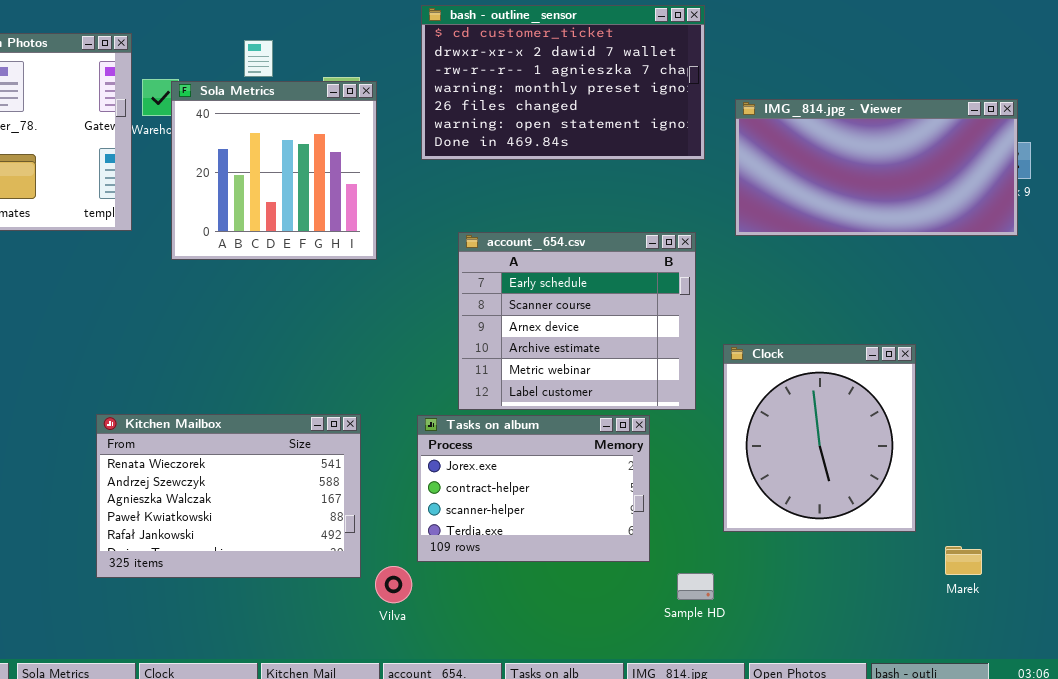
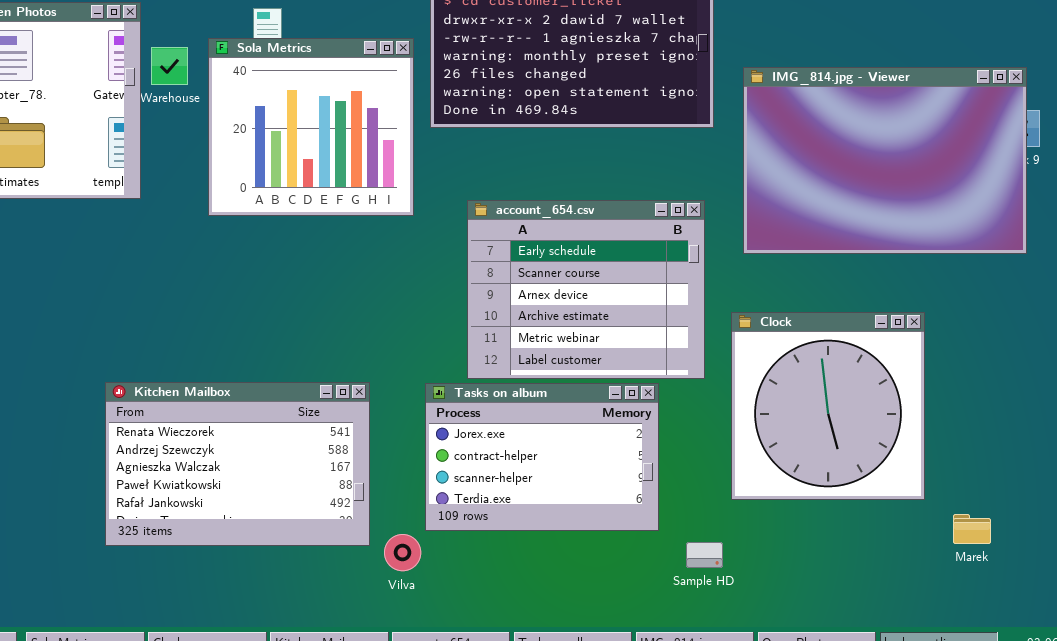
Sola Metrics: [171,81,377,260] -> [208,38,414,216], moved
IMG_814.jpg - Viewer: [735,99,1018,236] -> [743,67,1027,254], resized

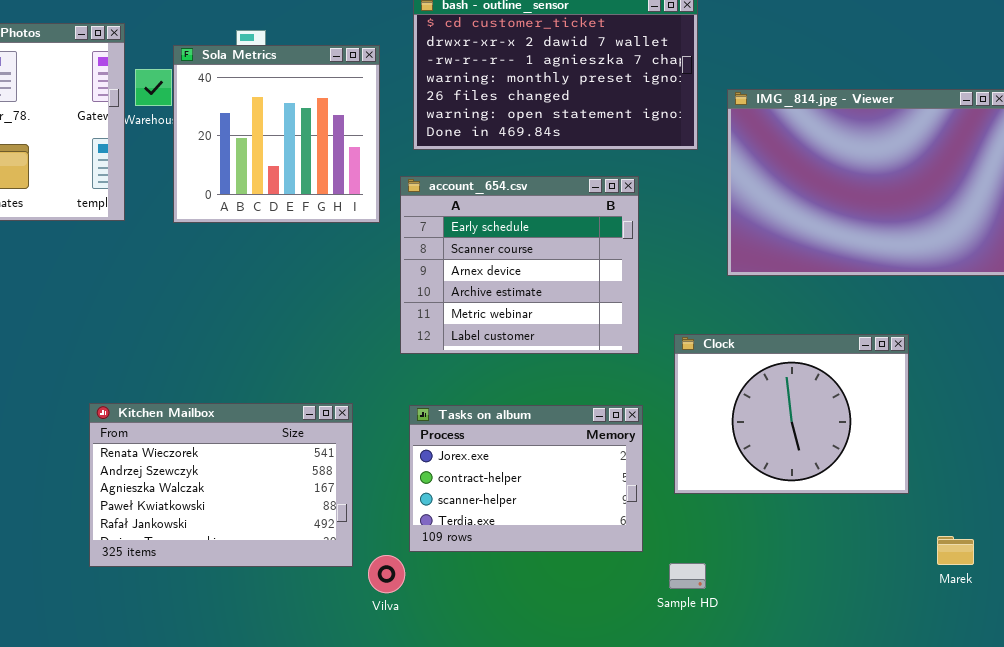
Sola Metrics: [208,38,414,216] -> [173,45,380,223], moved
account_654.csv: [467,200,705,379] -> [400,176,639,354], moved
Clock: [731,312,925,500] -> [674,334,909,494], resized

